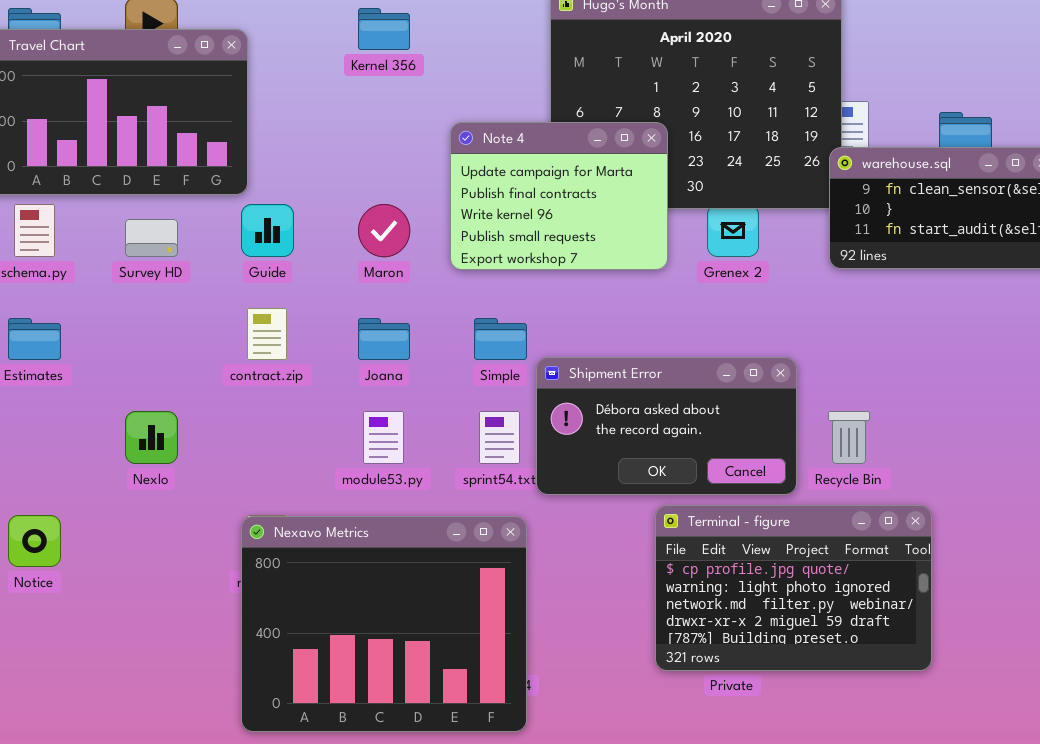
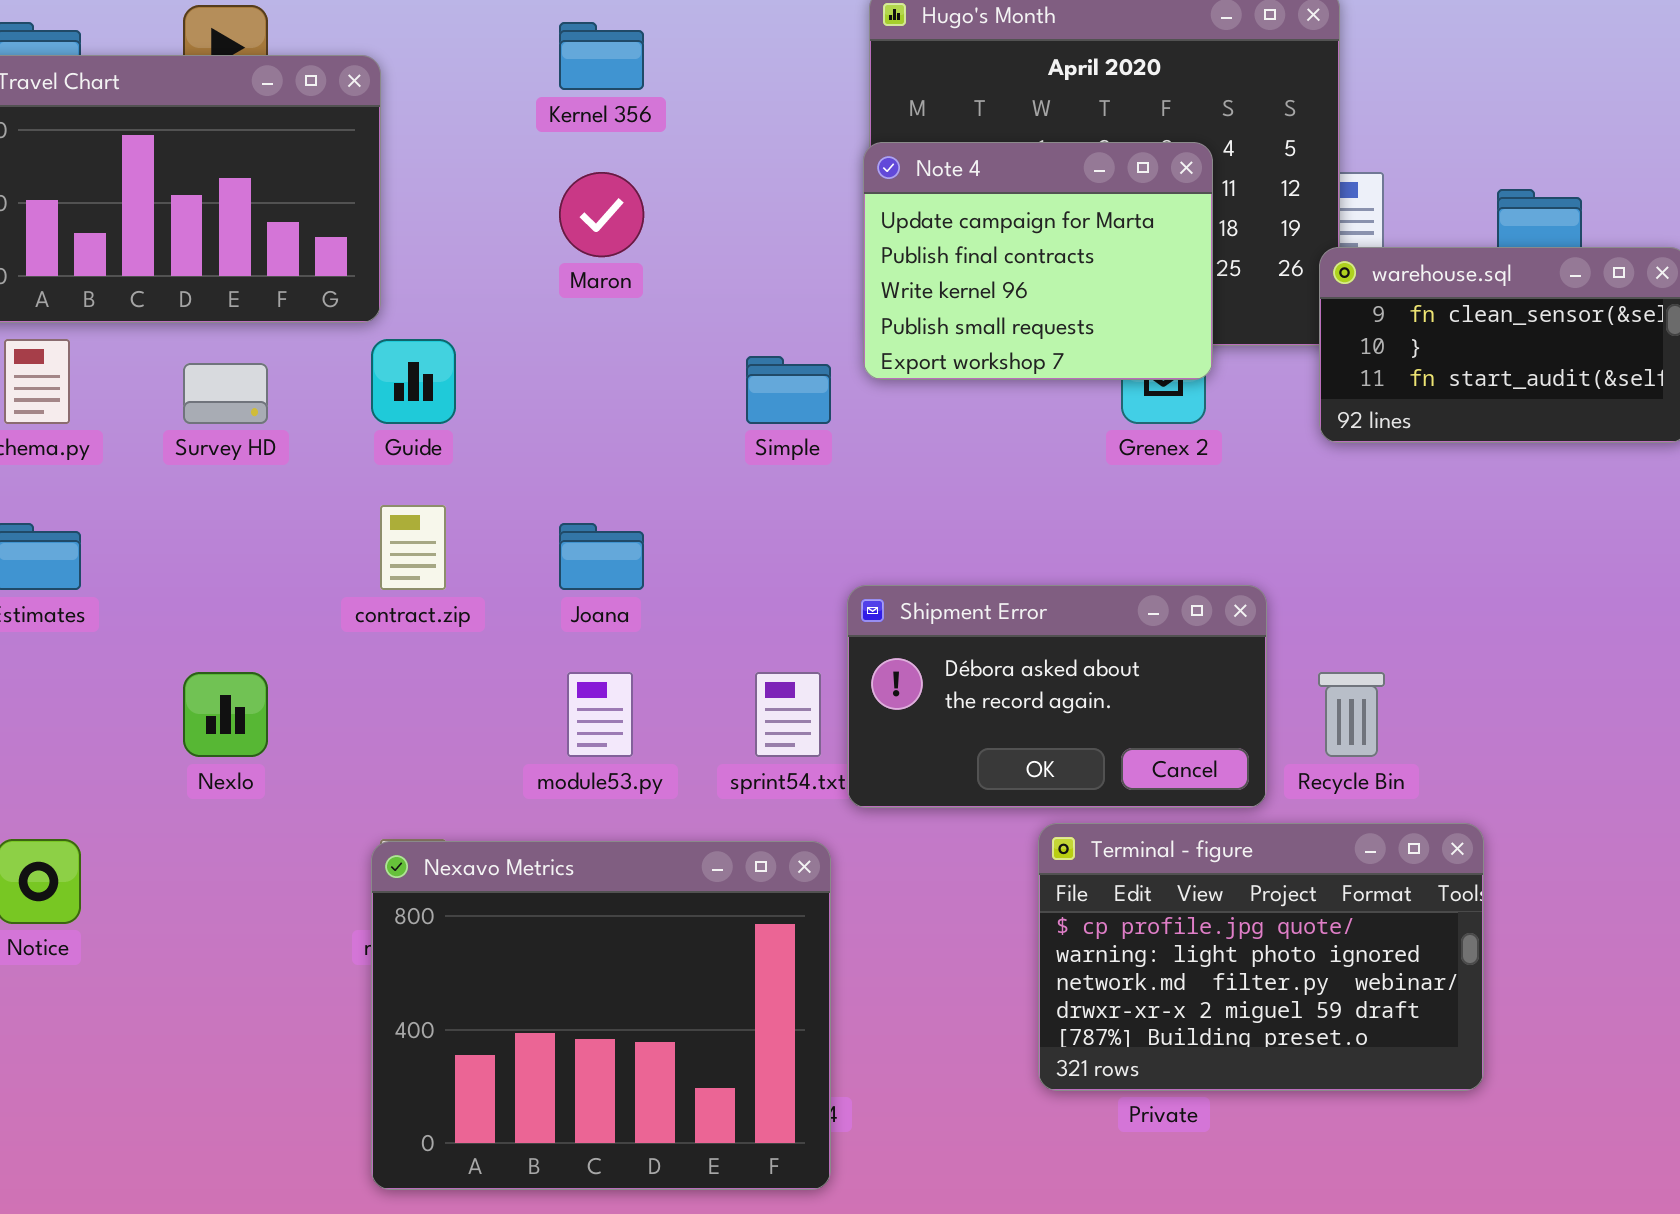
Note 4: [450,122,668,270] -> [863,142,1213,380], moved
Maron: [358,204,410,257] -> [559,172,644,257], moved
Simple: [474,318,527,360] -> [746,356,831,424], moved

